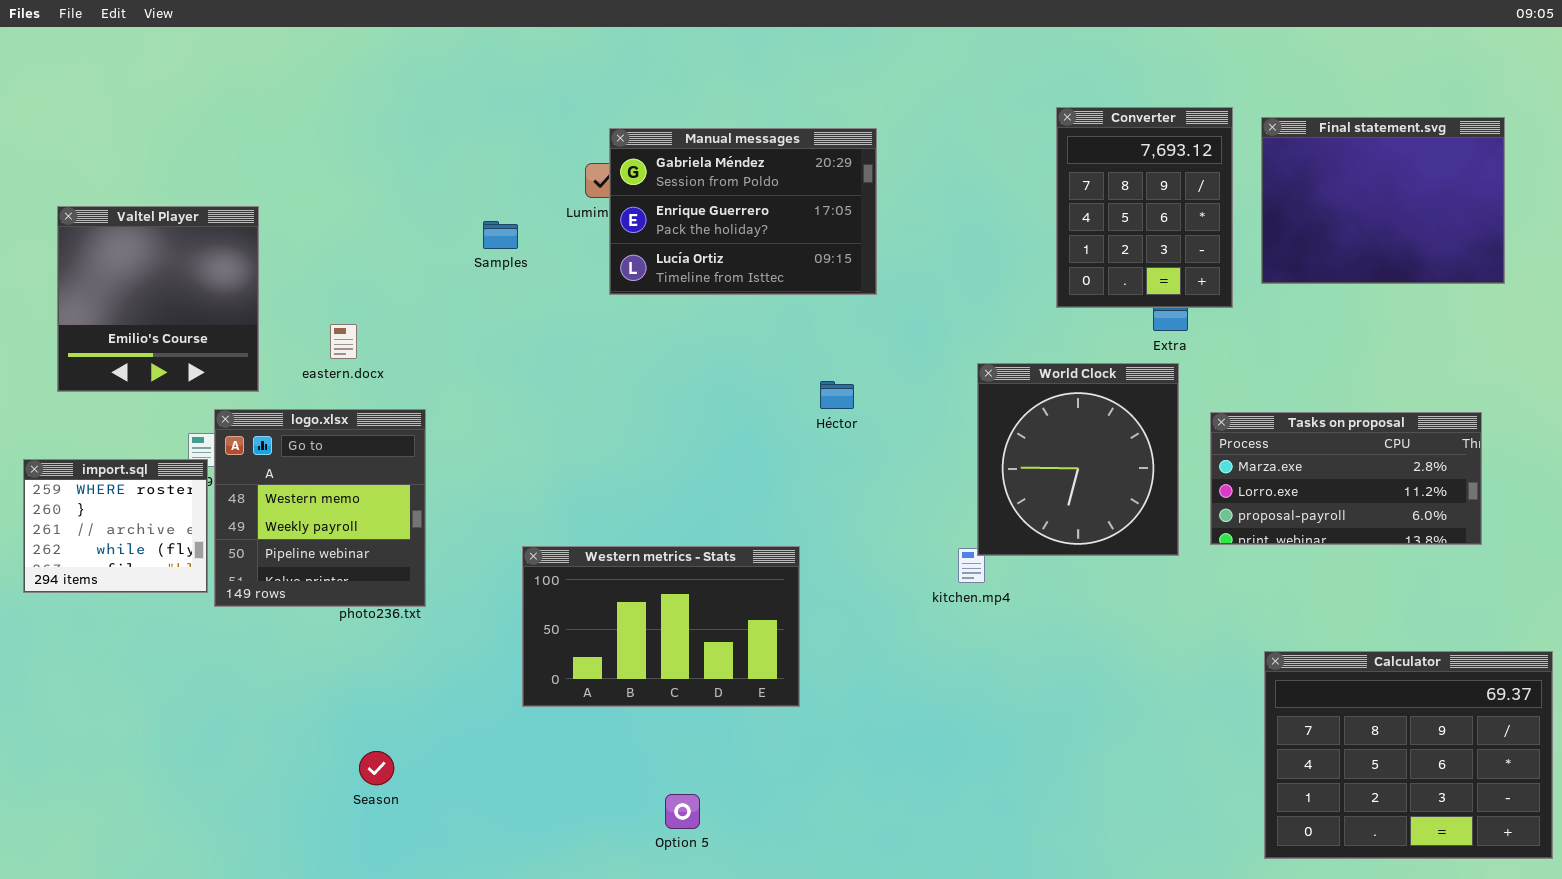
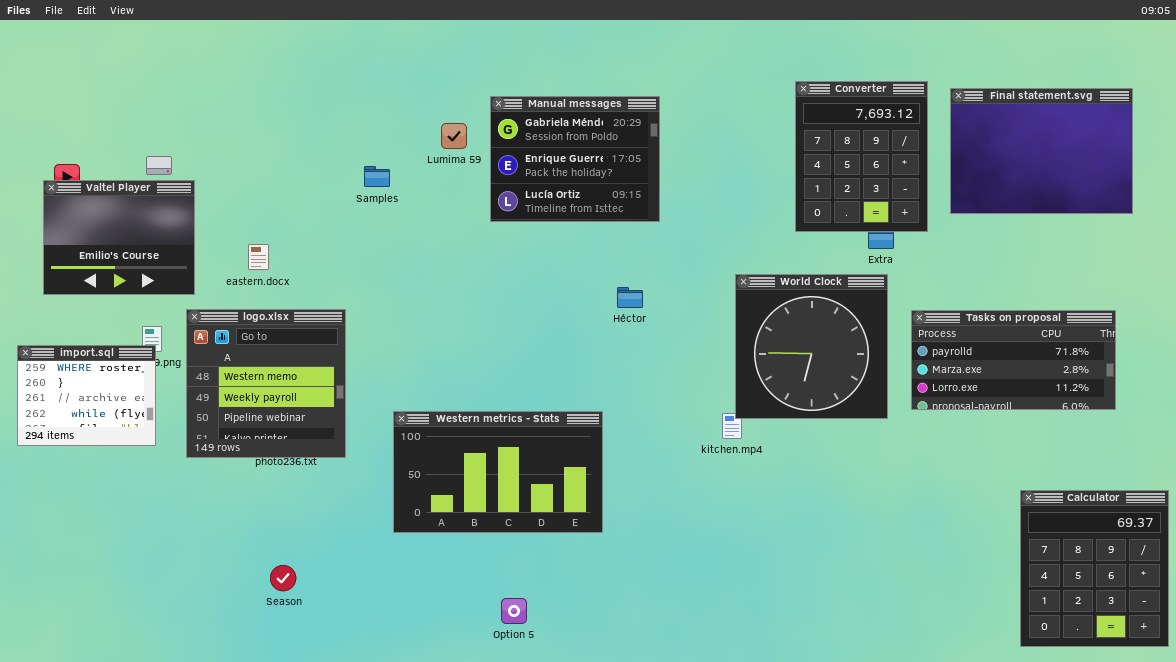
Manual messages: [609,128,877,295] -> [490,96,660,222], resized
Valtel Player: [57,206,259,392] -> [43,180,195,295], resized
logo.xlsx: [214,409,426,607] -> [186,309,346,458], moved
Tasks on proposal: [1210,412,1482,545] -> [911,310,1116,410], scrolled up 1 row
Calculator: [1264,651,1553,859] -> [1020,490,1169,647], resized

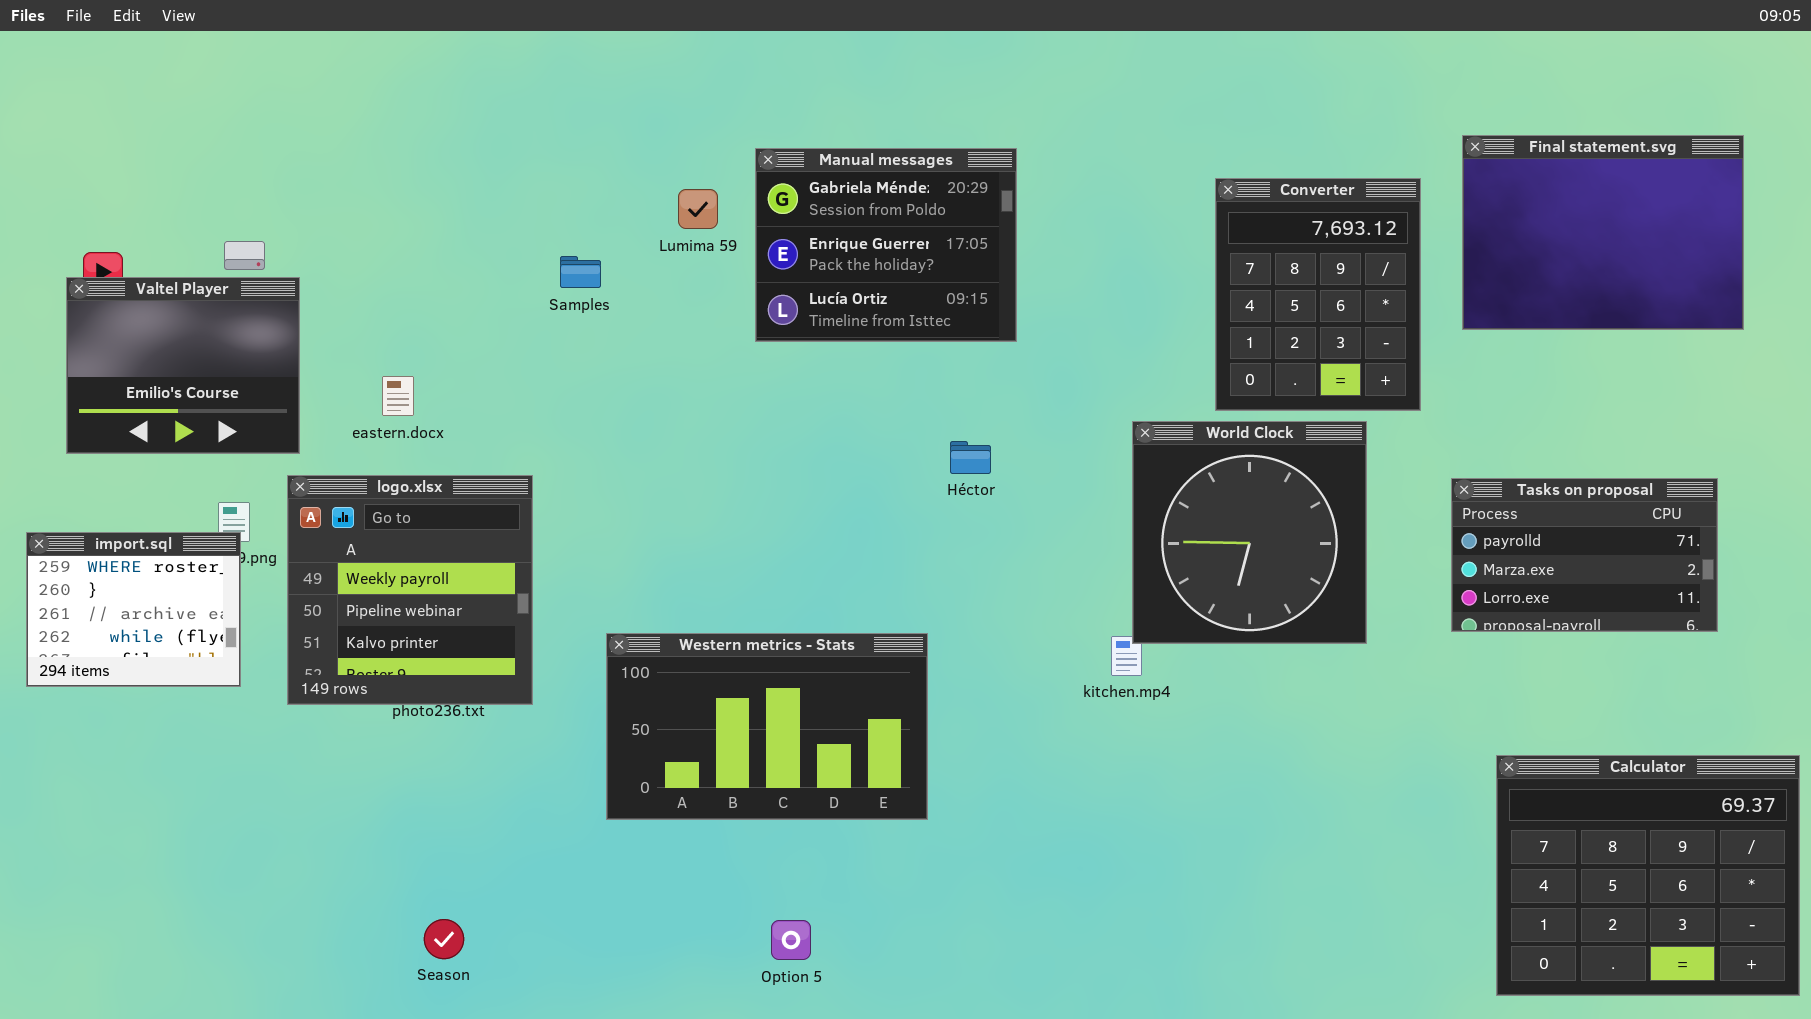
Converter: [795,81,928,232] -> [1215,178,1421,411], moved
logo.xlsx: [186,309,346,458] -> [287,475,533,705], scrolled down 1 row
Tasks on proposal: [911,310,1116,410] -> [1451,478,1718,632], resized
Calculator: [1020,490,1169,647] -> [1496,755,1800,996], resized
Season: [270,565,296,591] -> [424,919,464,959], moved

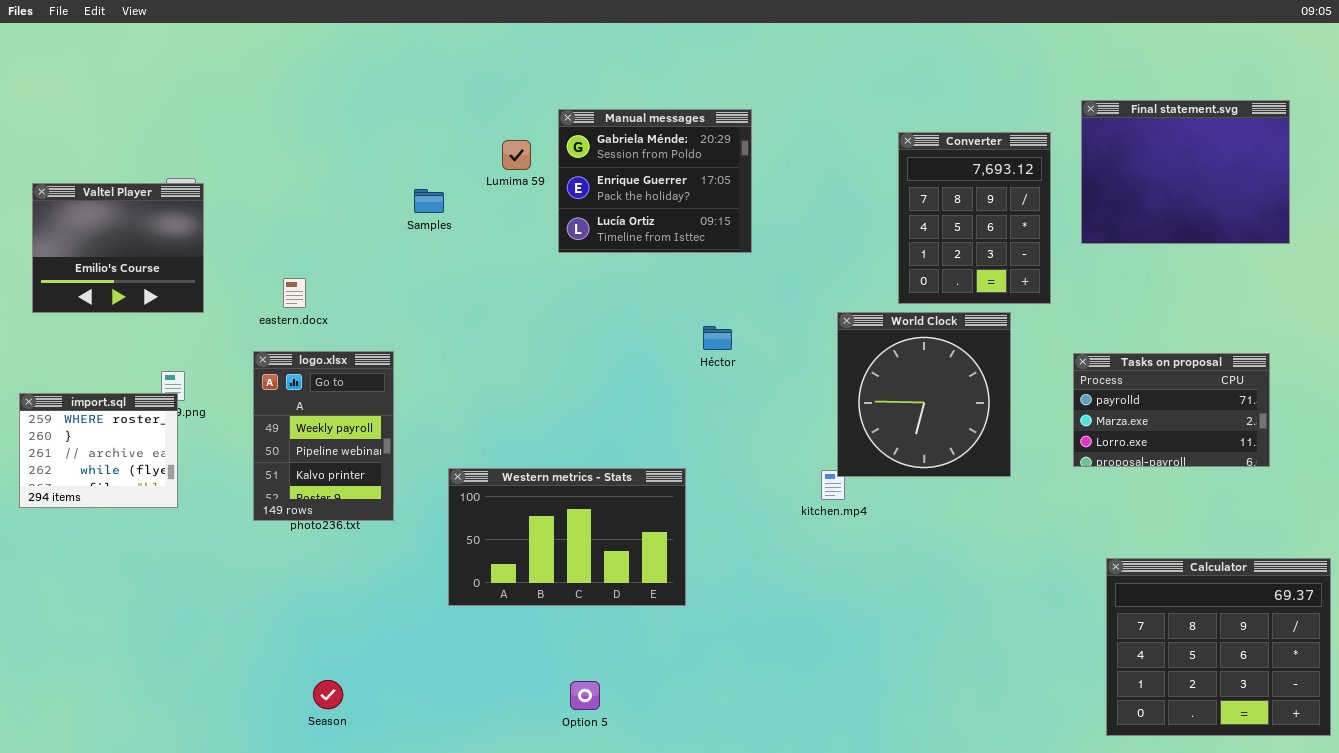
Valtel Player: [66,277,300,454] -> [32,183,204,313], moved
logo.xlsx: [287,475,533,705] -> [253,351,394,521], resized

